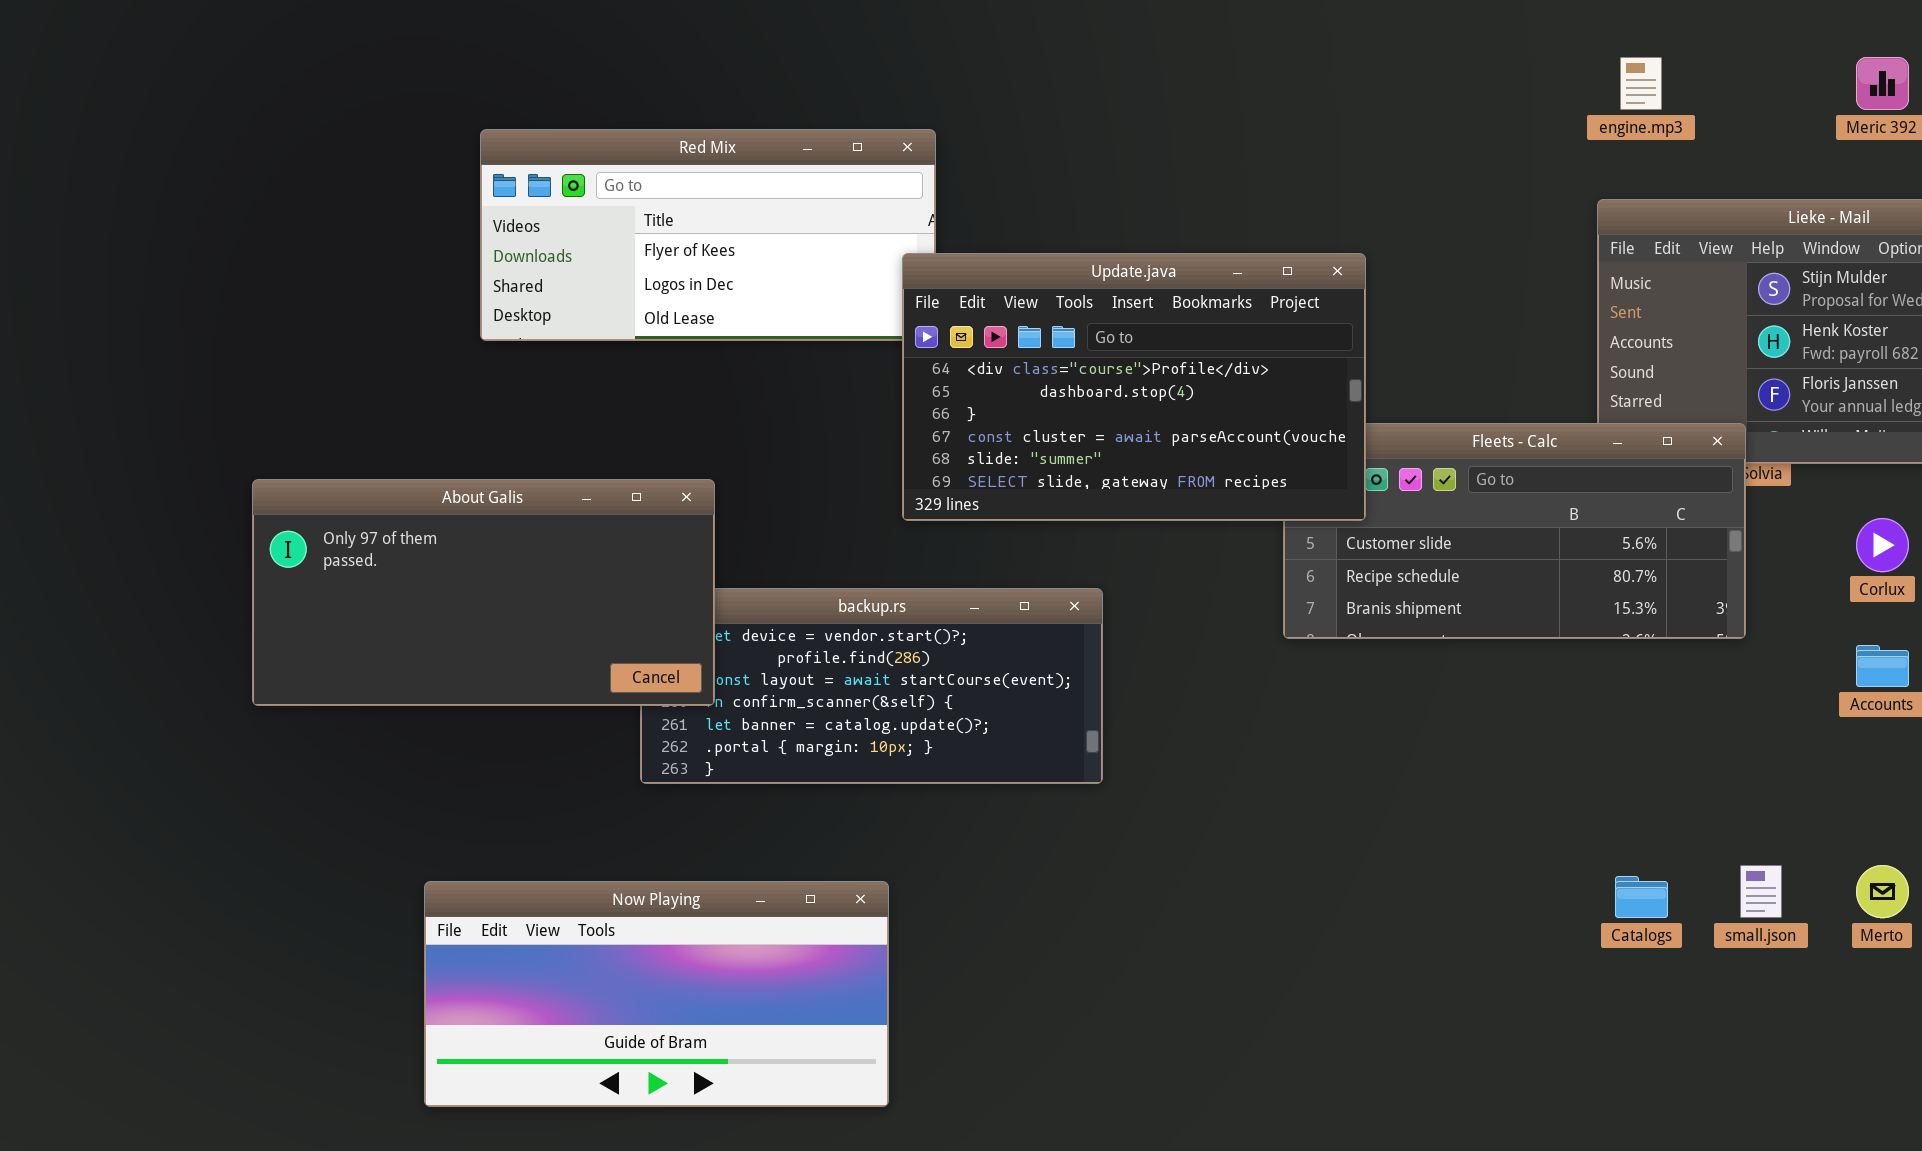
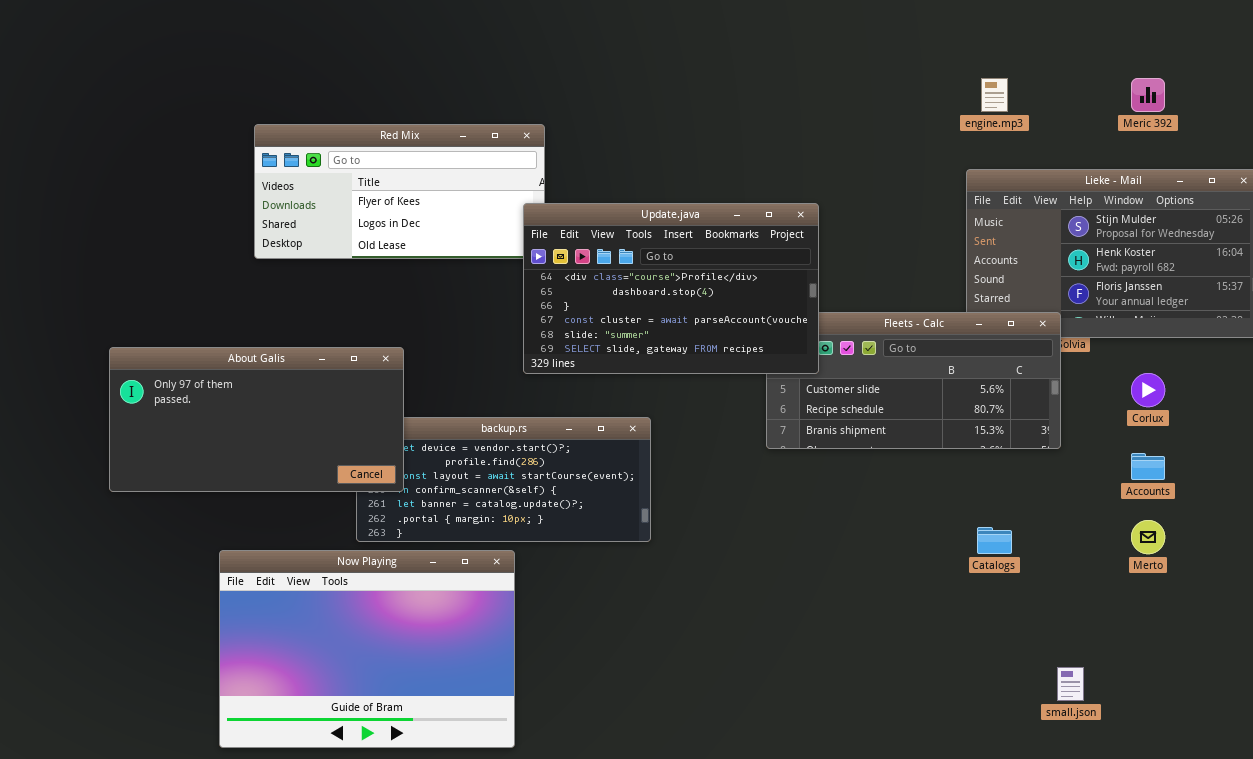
small.json: [1740,865,1782,918] -> [1057,667,1084,701], moved
Merto: [1856,865,1909,918] -> [1131,520,1165,554], moved
Catalogs: [1615,876,1668,918] -> [977,527,1012,554], moved
Now Playing: [424,881,889,1107] -> [219,550,515,748], resized

